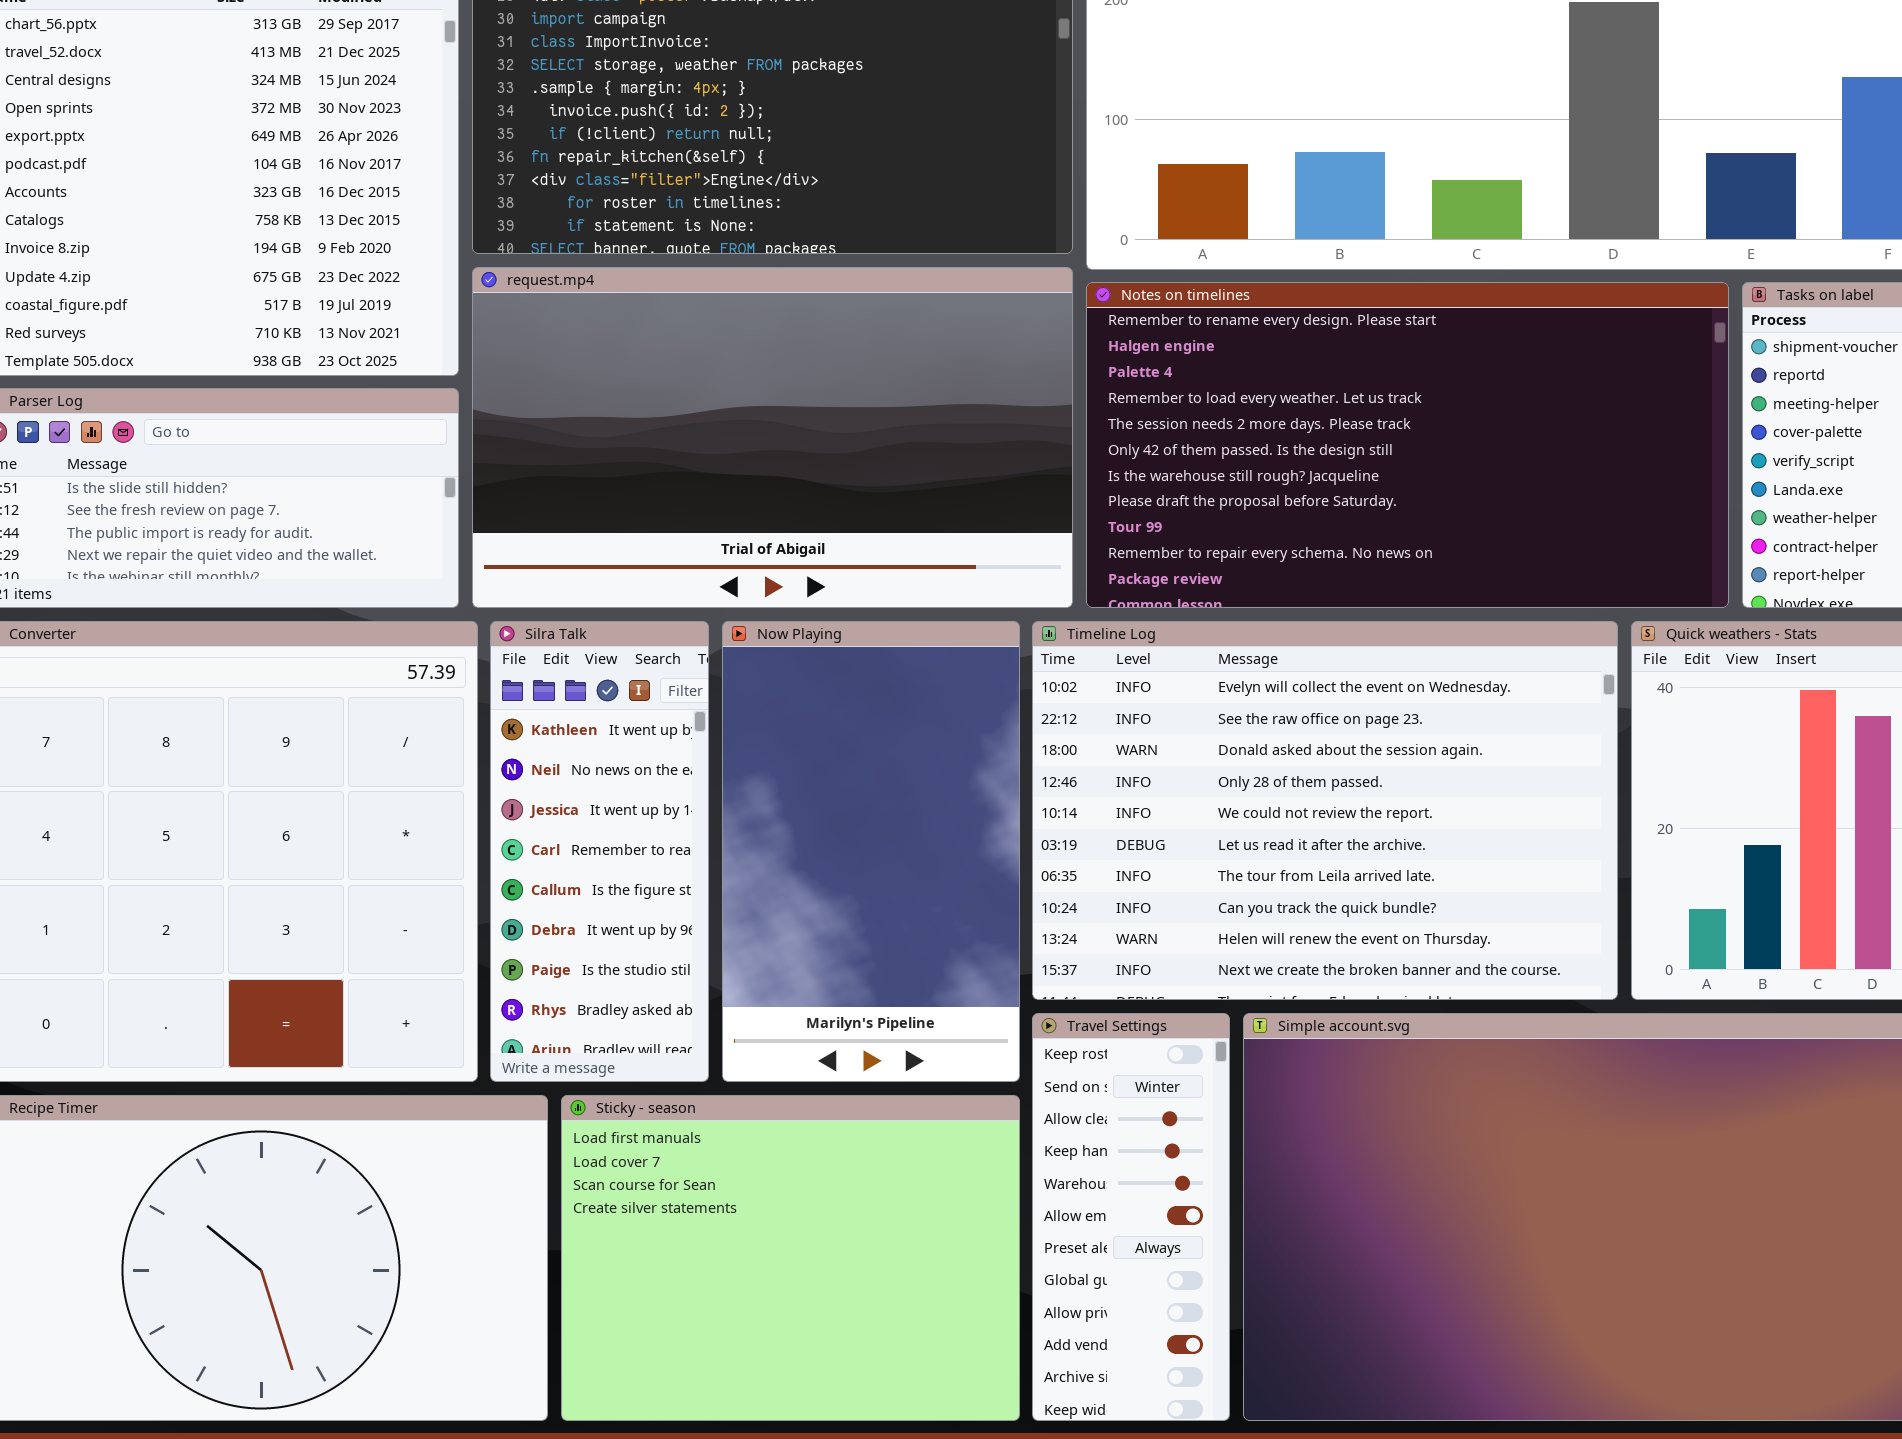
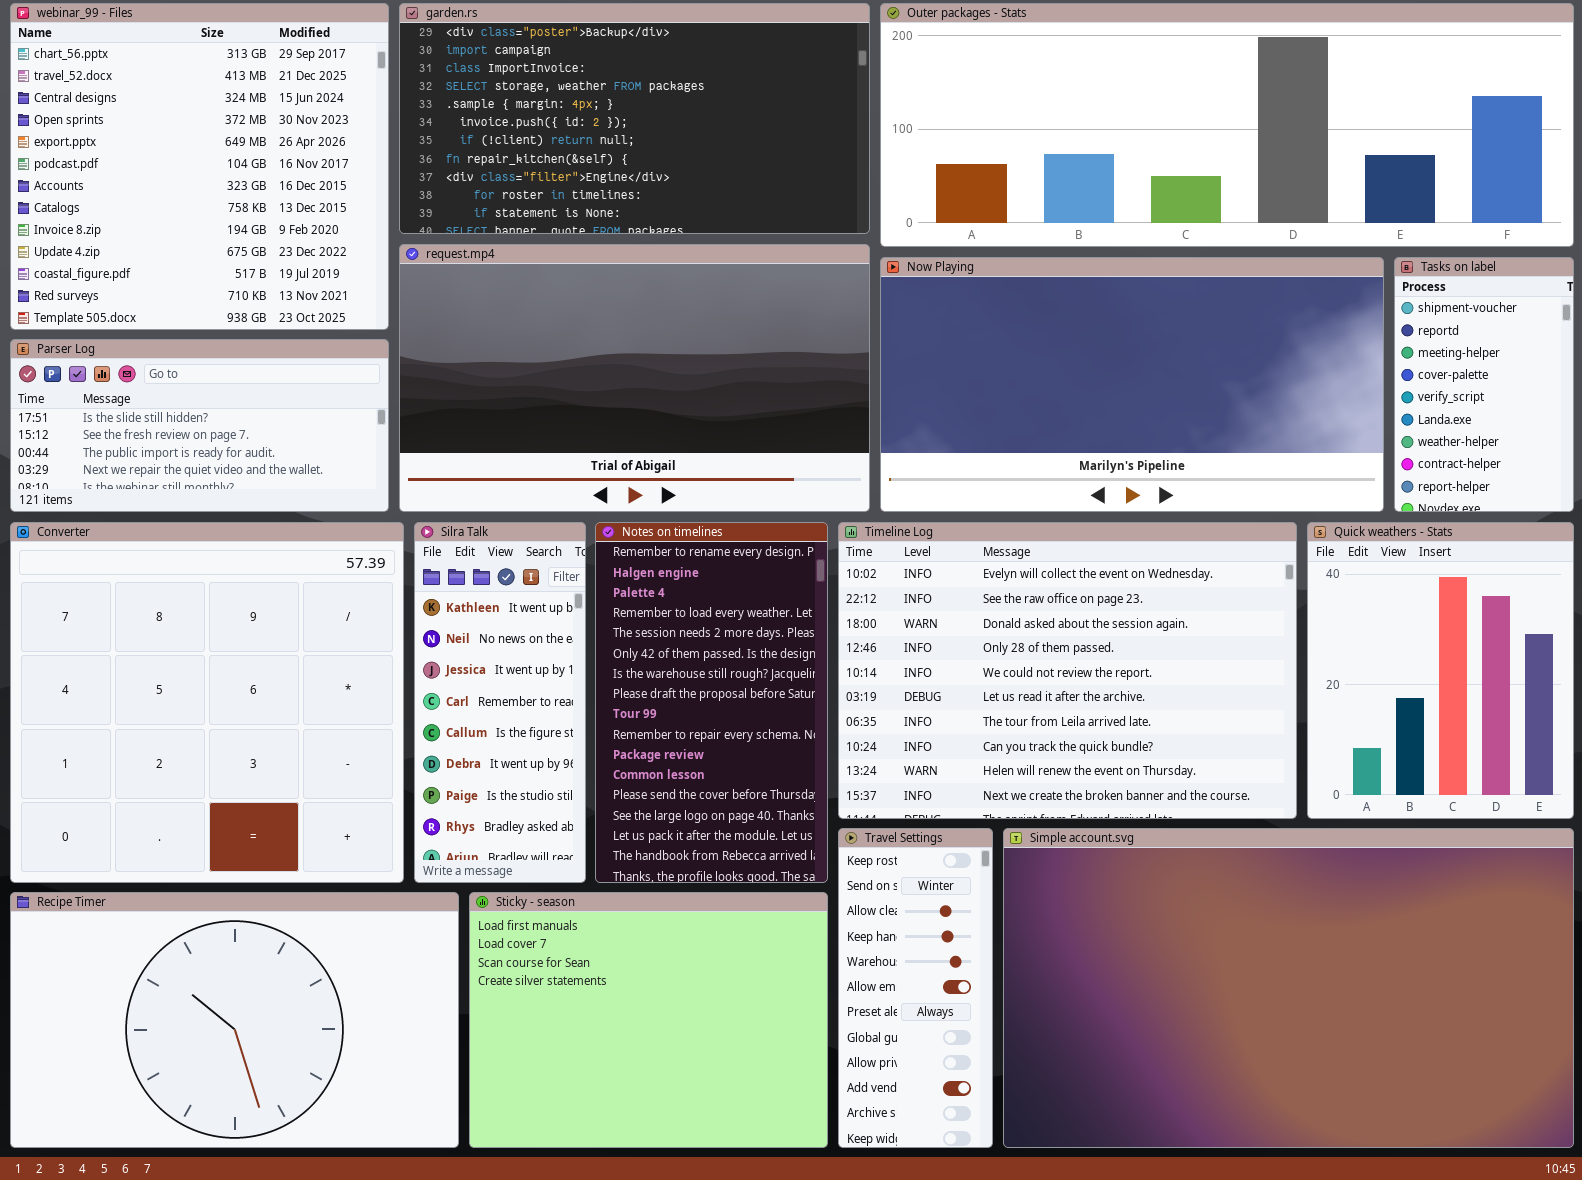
Notes on timelines: [1086,282,1729,608] -> [595,522,828,883], moved, resized
Now Playing: [722,621,1020,1082] -> [880,257,1384,512], moved, resized

